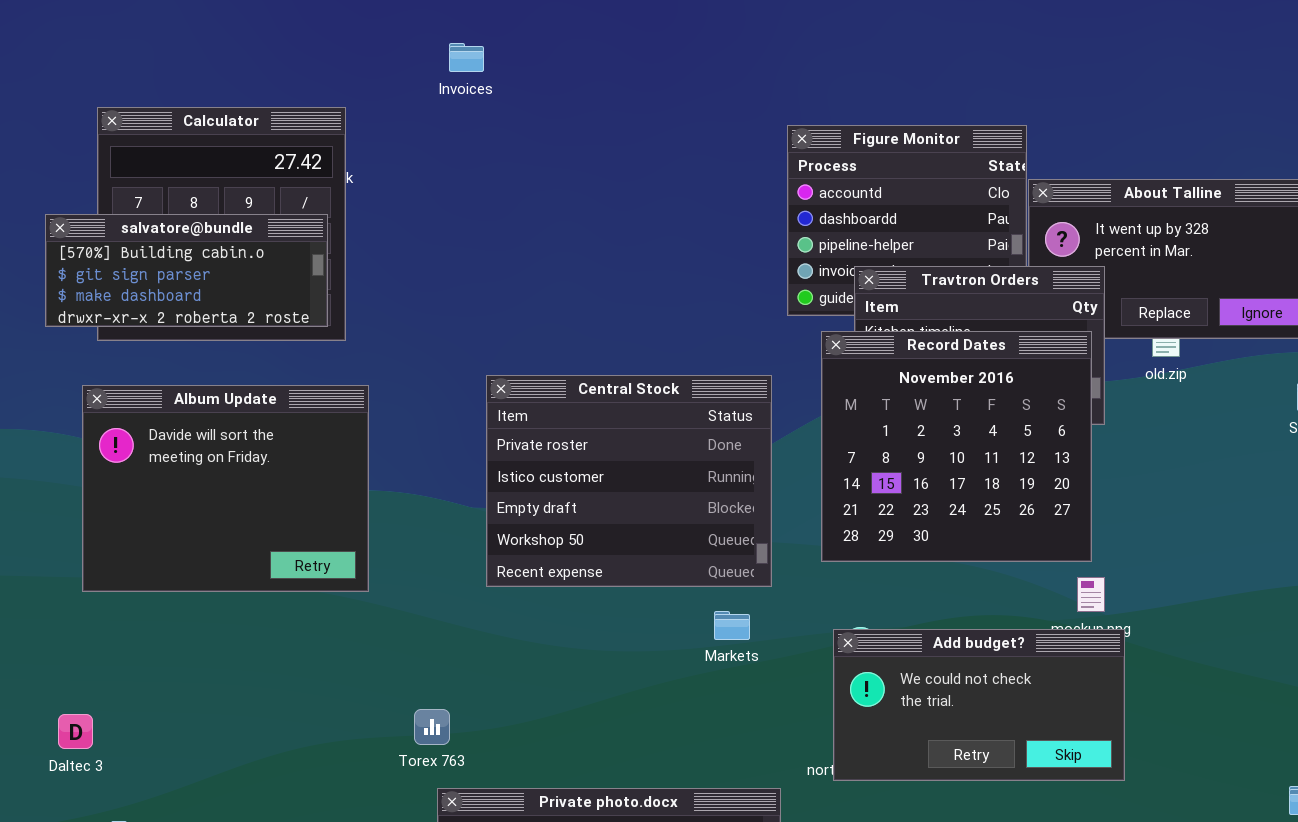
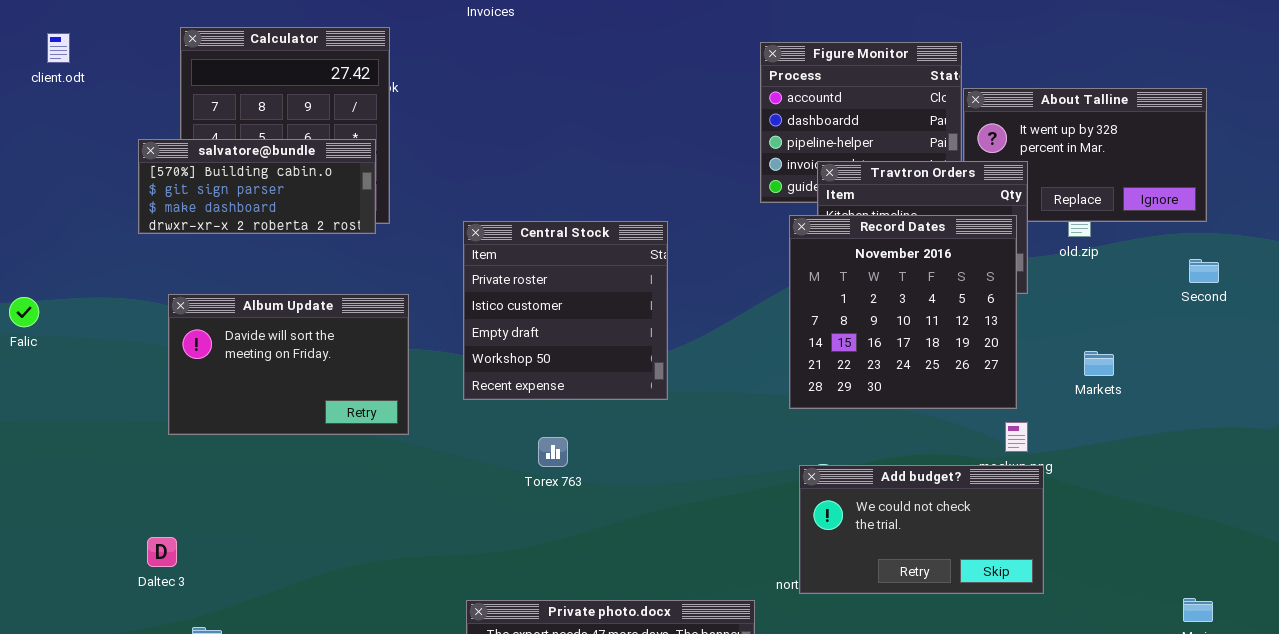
salvatore@bundle: [45,214,328,327] -> [138,139,376,234], moved
Central Stock: [486,375,772,587] -> [463,221,668,400], moved, resized
Album Update: [82,385,369,592] -> [168,294,409,435], resized
Markets: [714,611,750,640] -> [1084,351,1114,376], moved
Torex 763: [414,709,450,745] -> [538,437,568,467], moved

